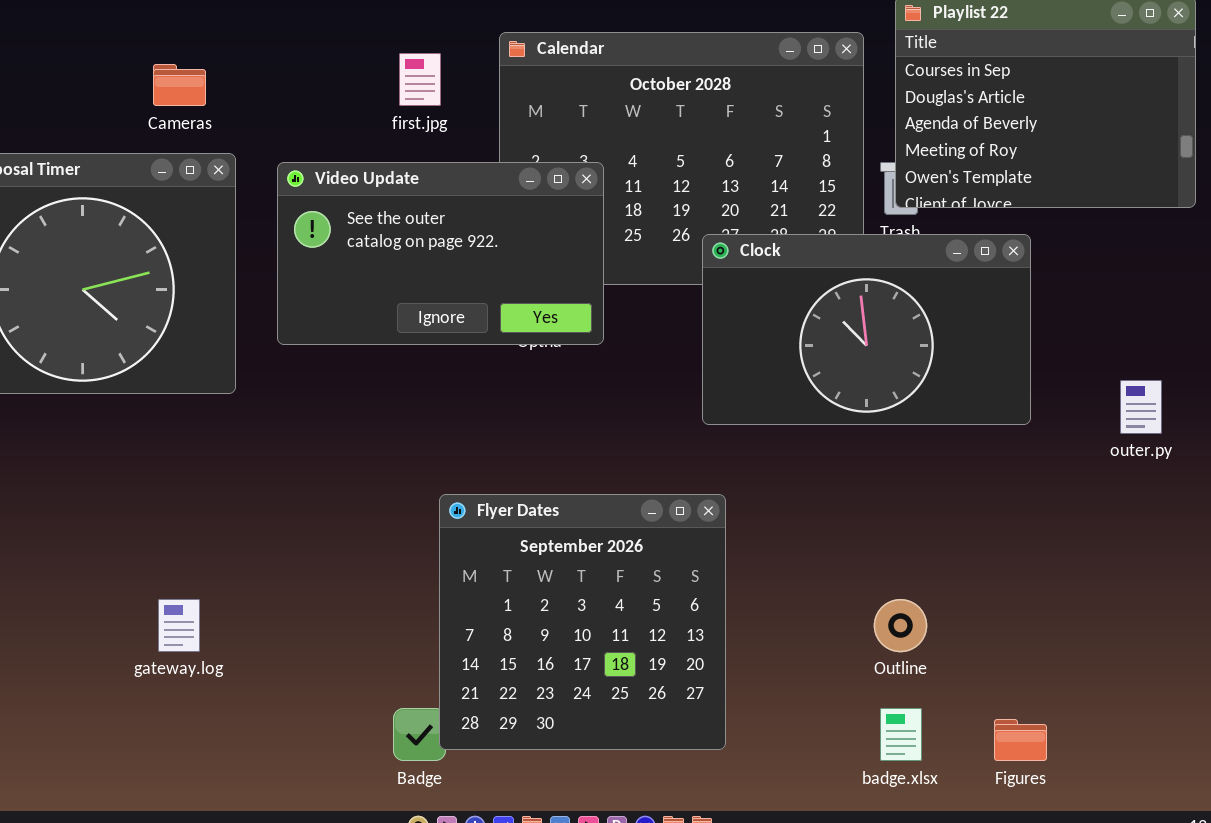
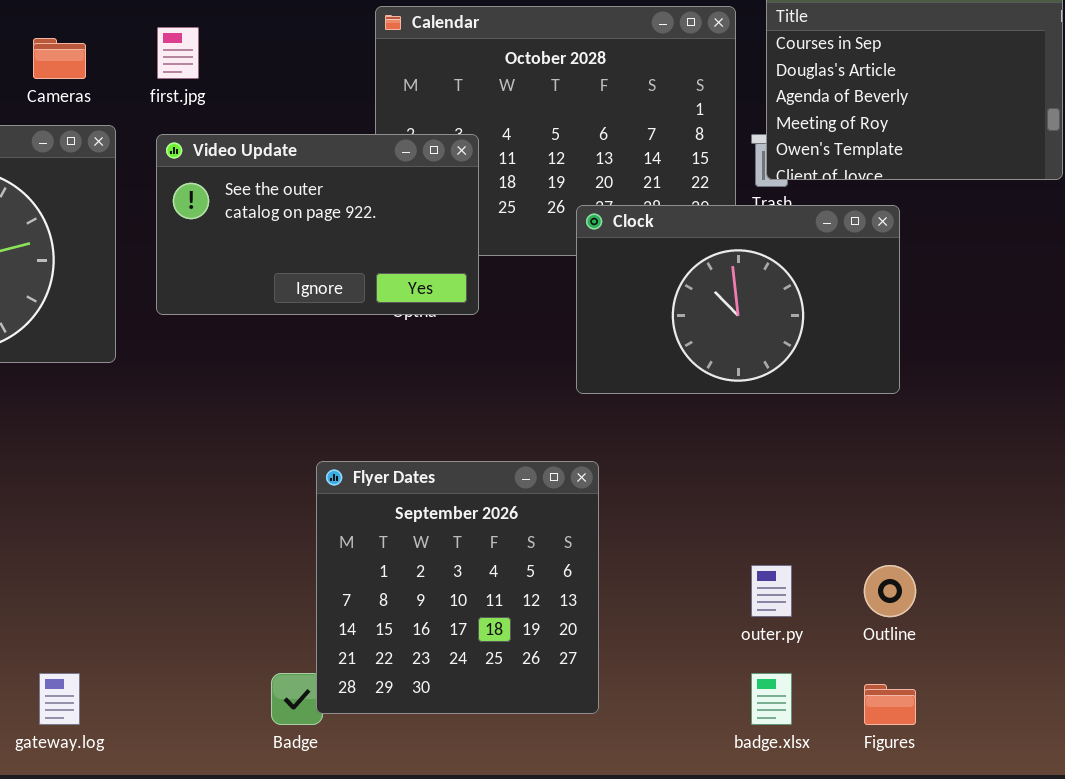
first.jpg: [399,53,441,106] -> [157,27,199,79], moved
outer.py: [1120,380,1162,434] -> [751,565,792,617], moved
gateway.log: [158,599,200,652] -> [39,673,80,725], moved
Outline: [874,599,927,652] -> [864,565,916,617], moved

